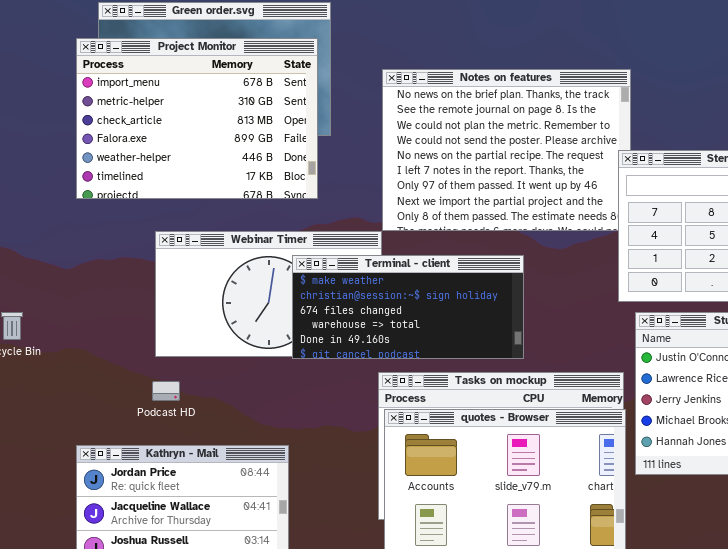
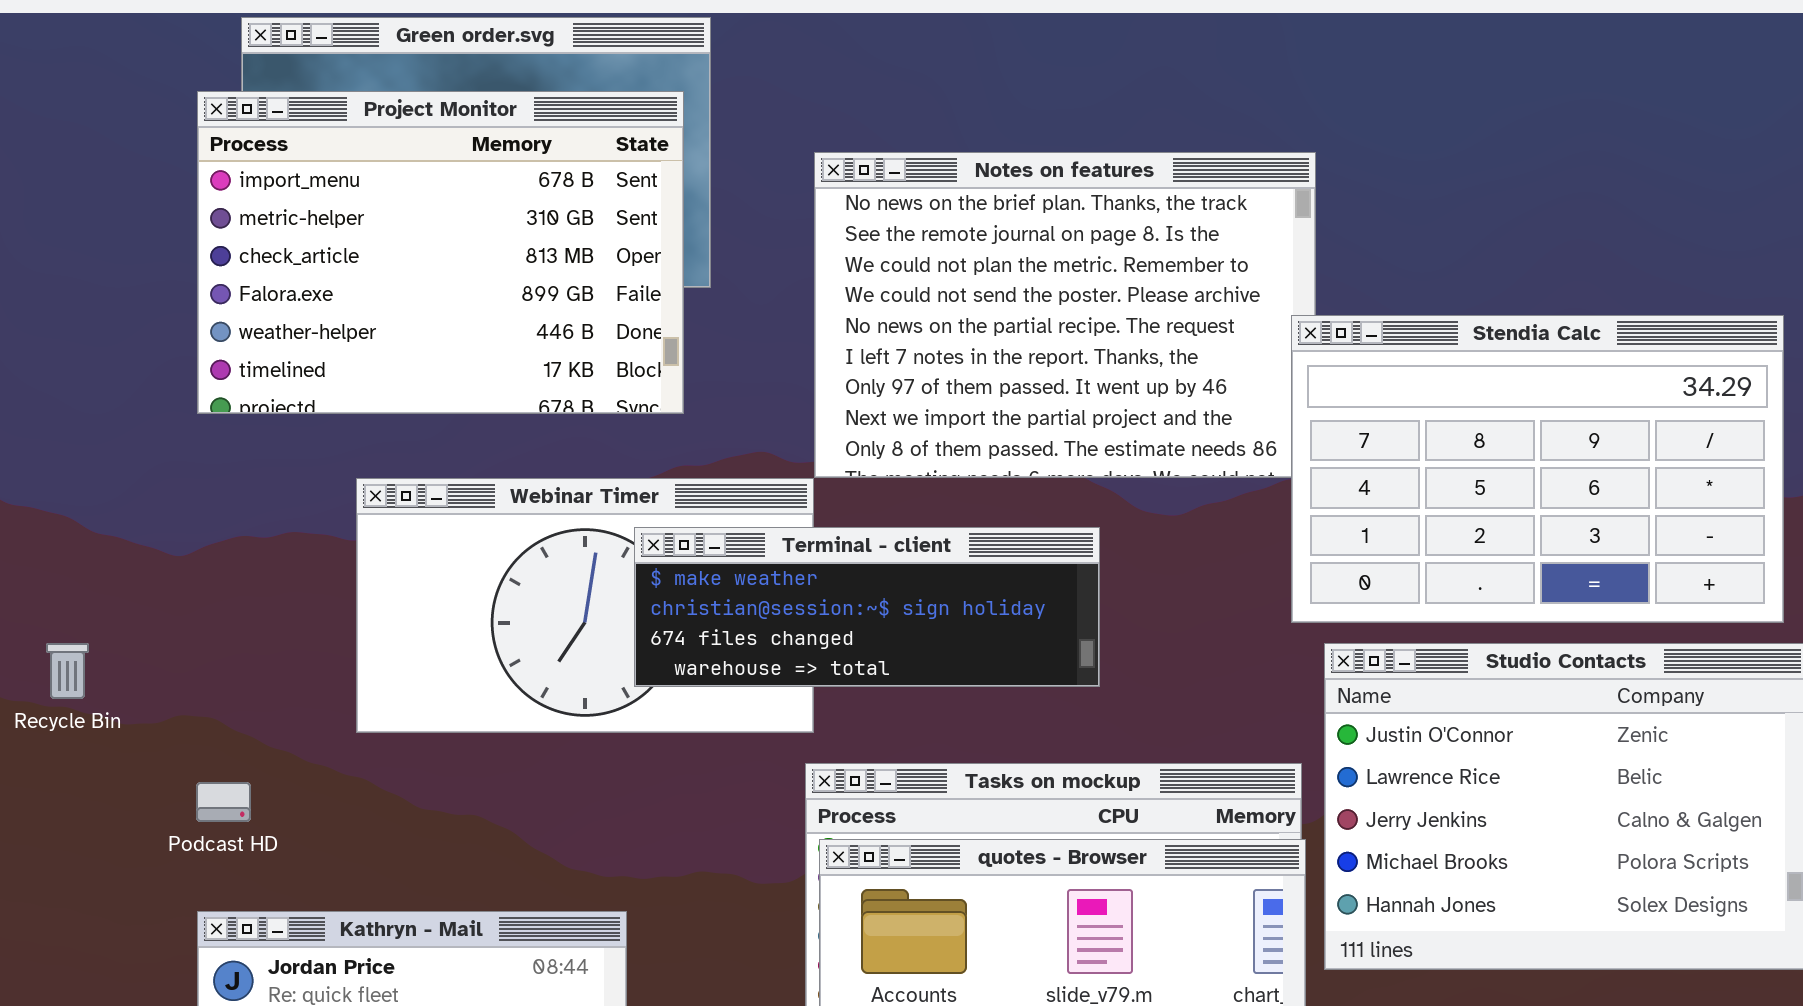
Terminal - client: [292,255,524,359] -> [634,527,1100,687], resized
Podcast HD: [152,381,180,401] -> [196,782,251,822], moved

